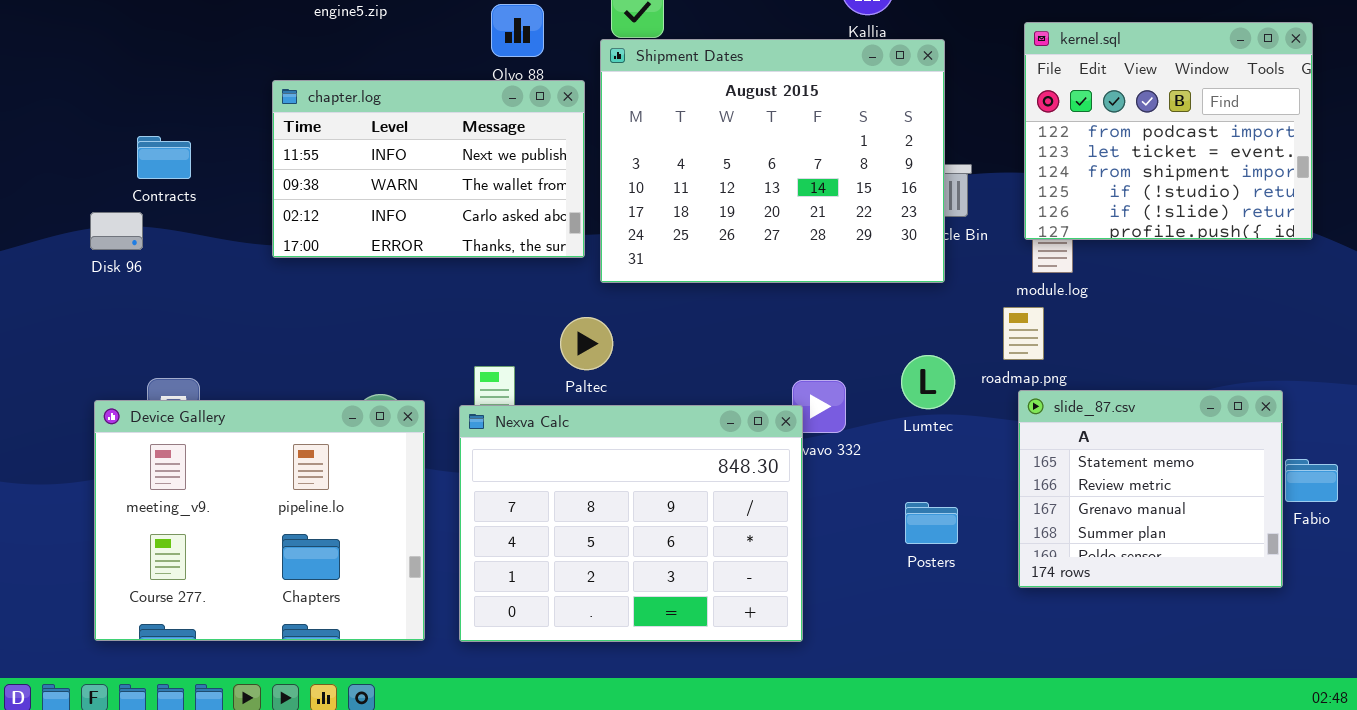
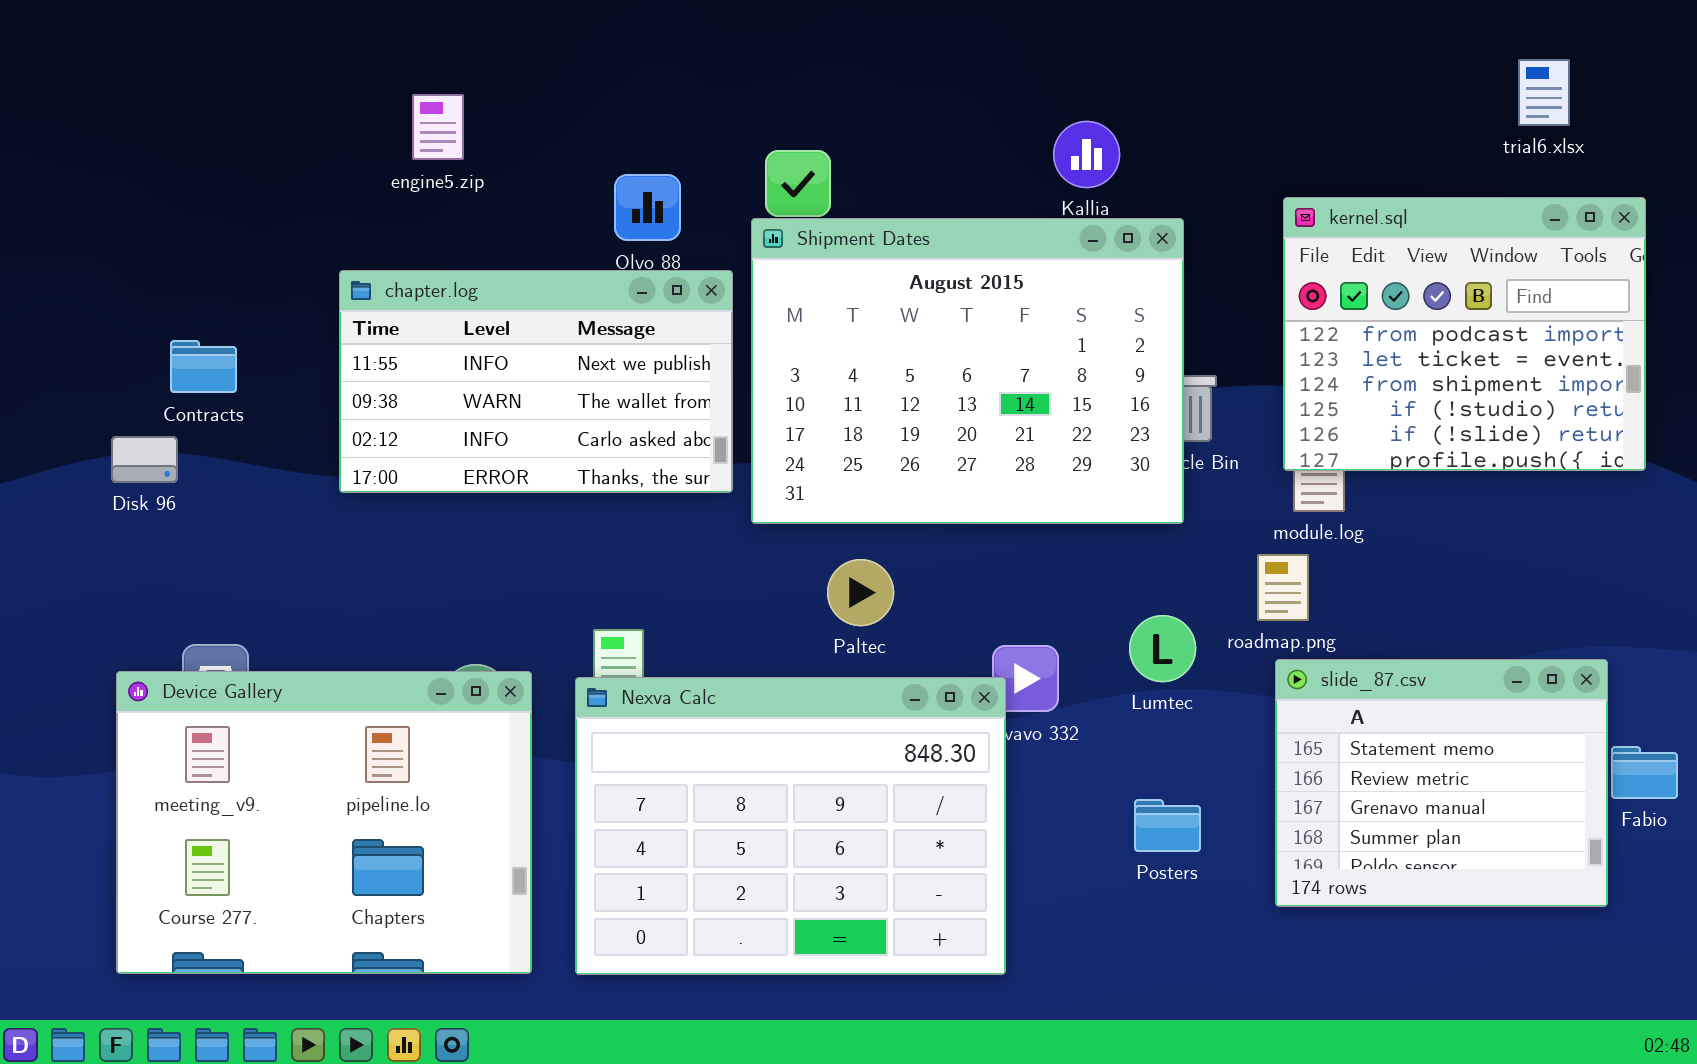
Paltec: [560,317,613,370] -> [827,559,894,626], moved

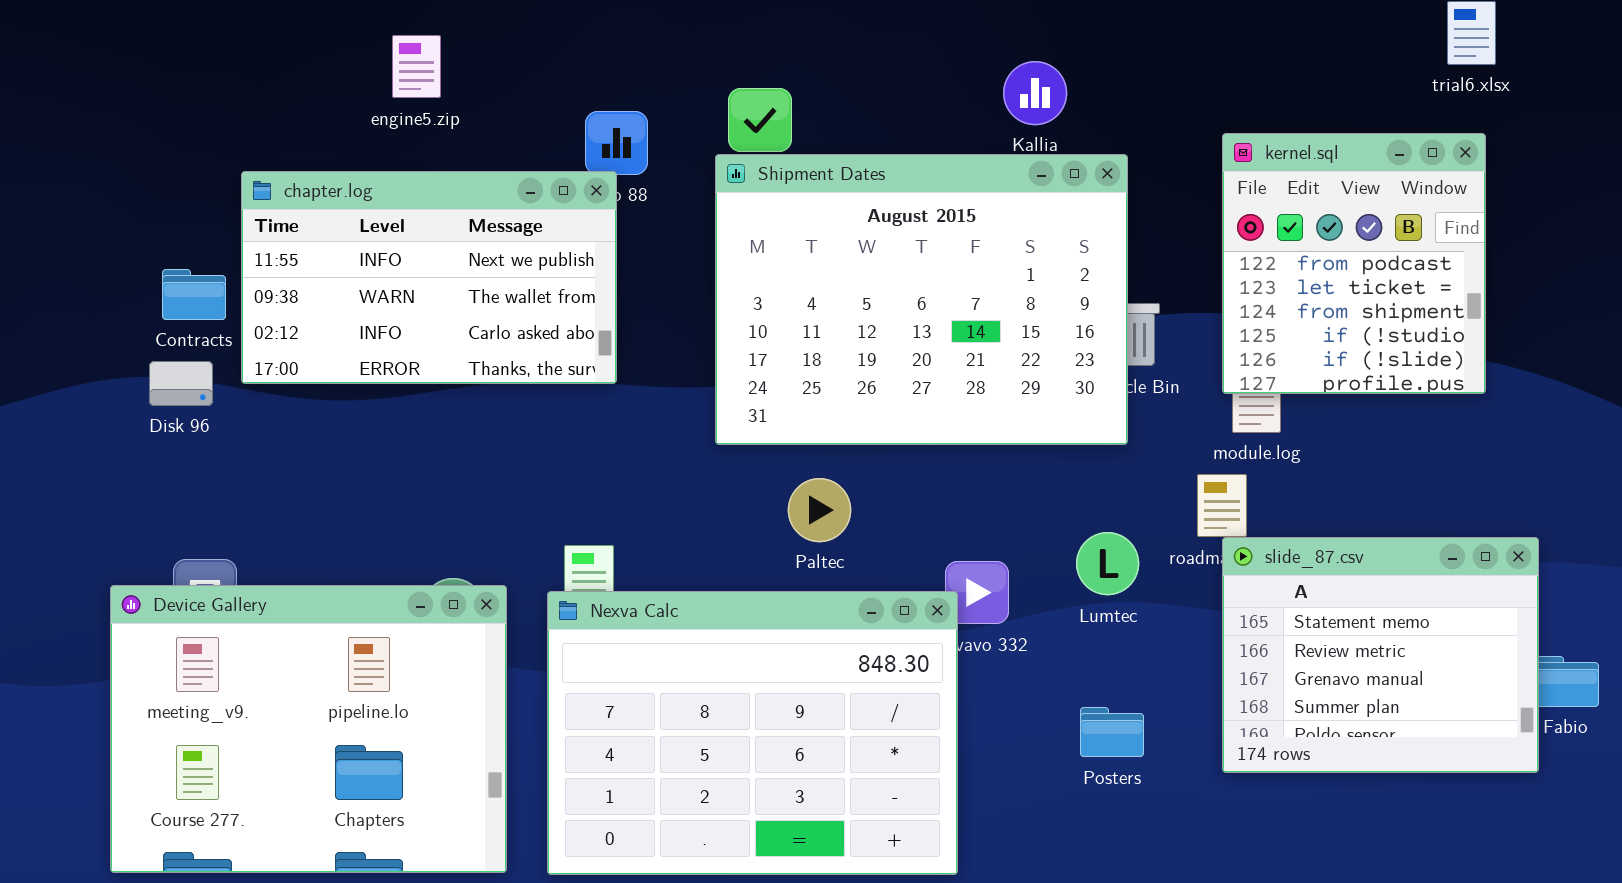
kernel.sql: [1283,197,1646,471] -> [1222,133,1486,394], resized
chapter.log: [339,270,733,493] -> [241,171,617,384], moved
Disk 96: [111,436,178,483] -> [149,361,213,406], moved
slide_87.csv: [1275,659,1608,907] -> [1222,537,1539,773], moved

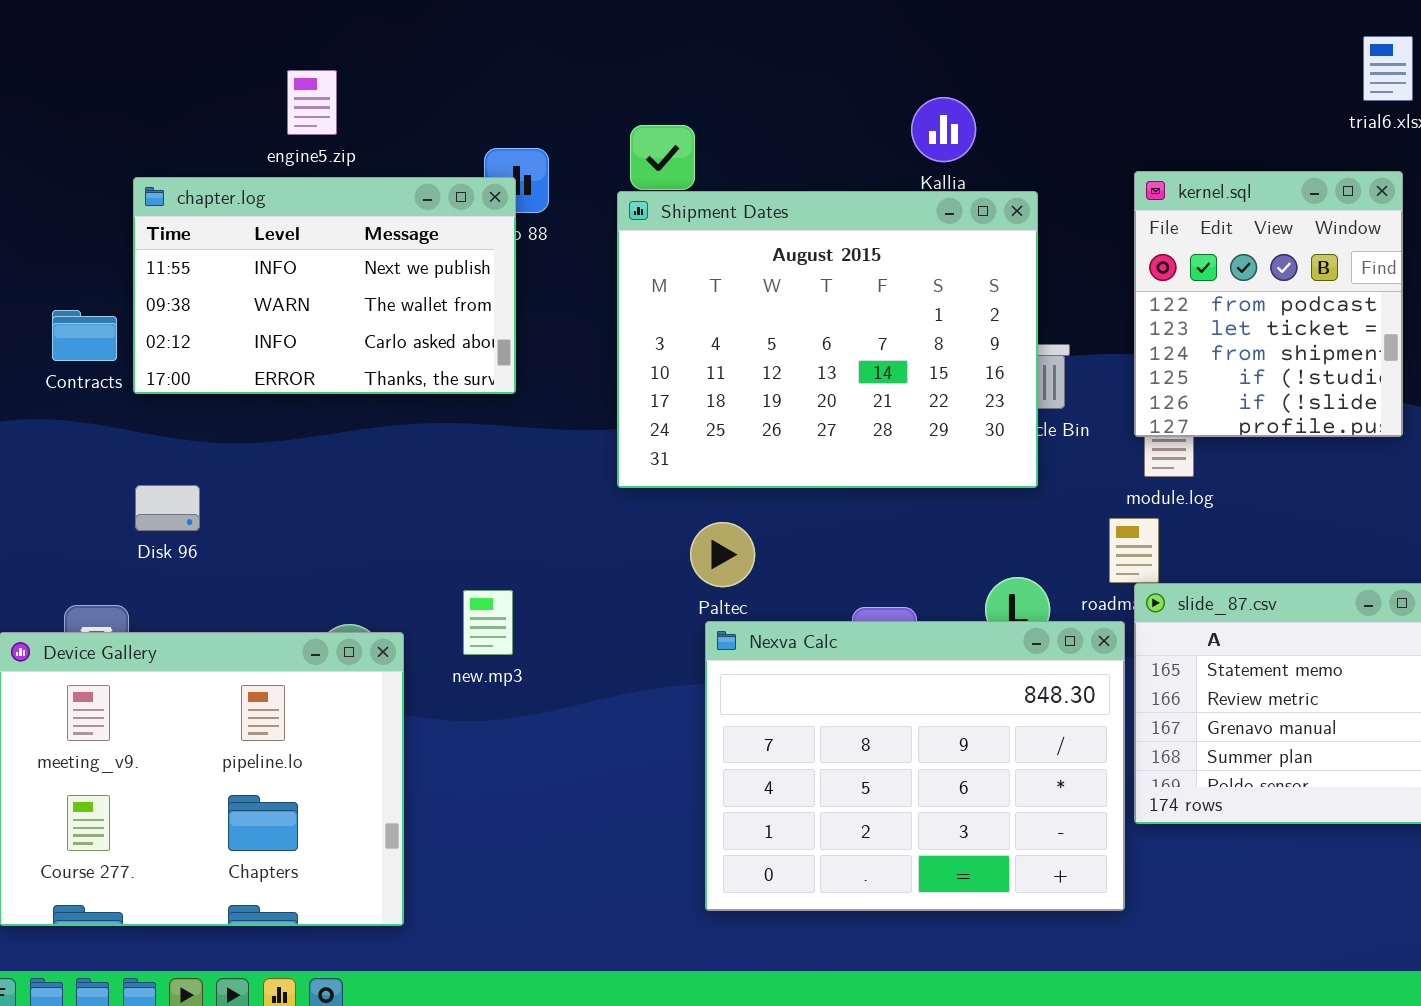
chapter.log: [241,171,617,384] -> [133,177,516,394], moved
Disk 96: [149,361,213,406] -> [135,485,200,531], moved
Nexva Calc: [547,591,958,875] -> [705,621,1125,911], moved

